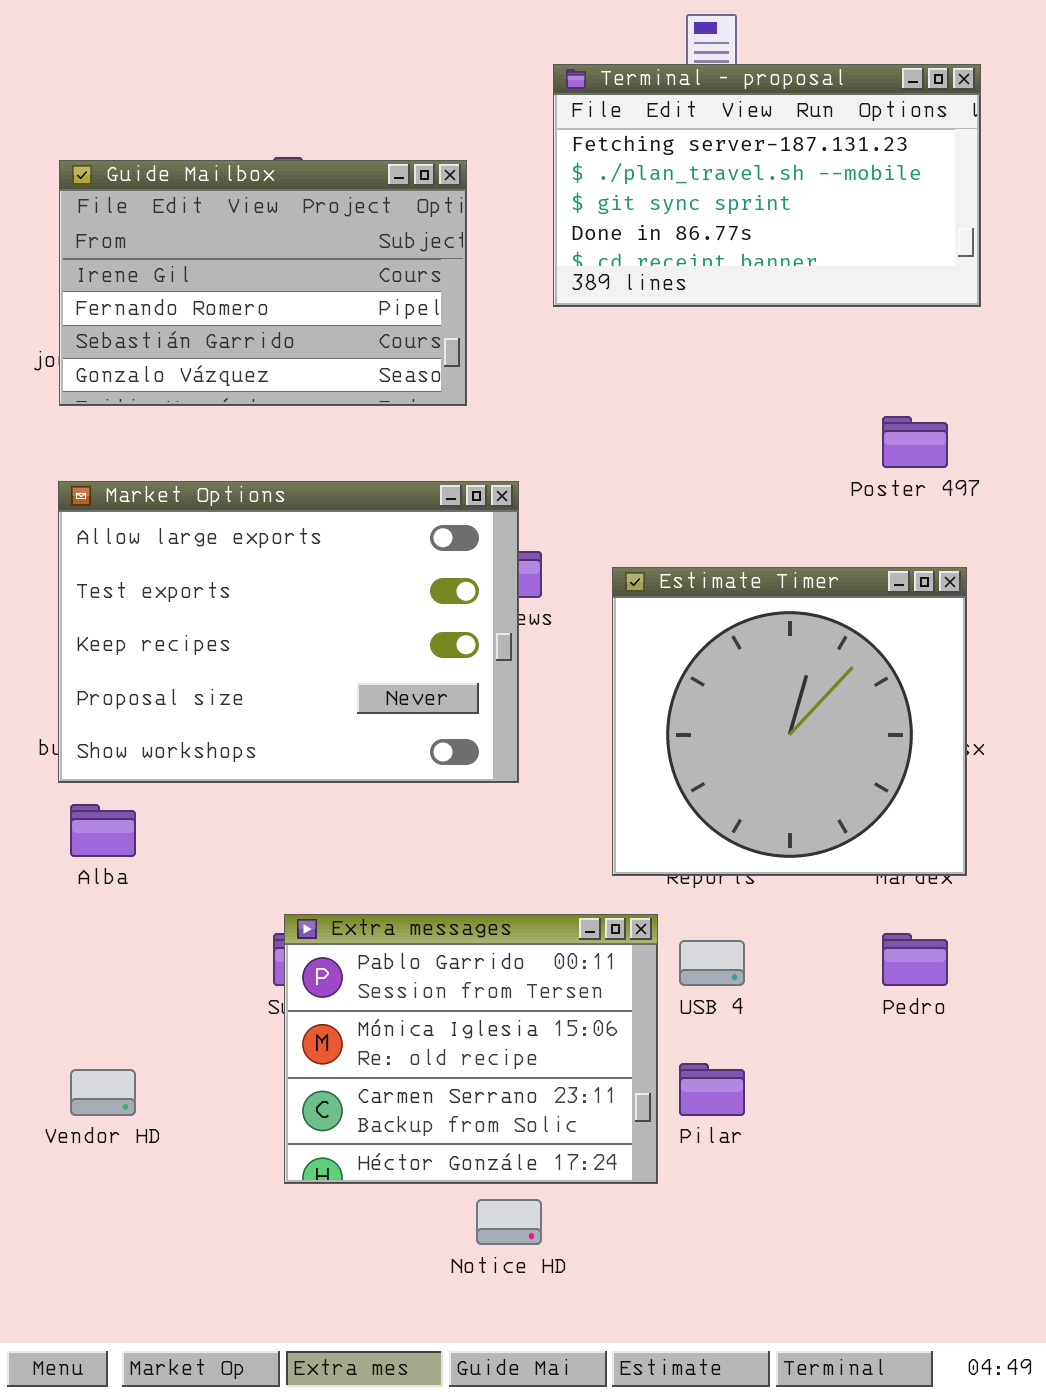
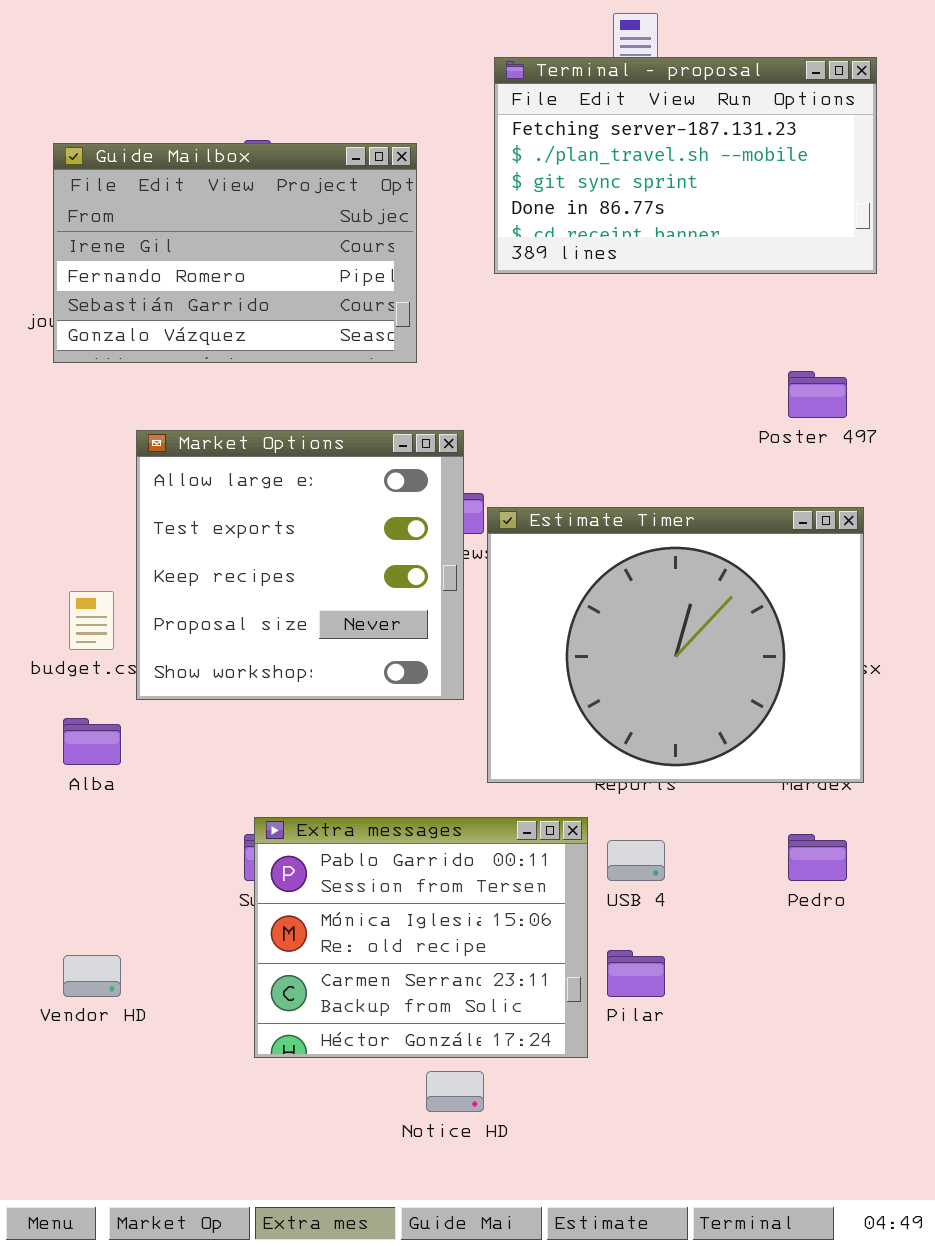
Market Options: [58,481,519,783] -> [136,430,464,700], resized
Estimate Timer: [612,567,967,876] -> [487,507,864,783], resized

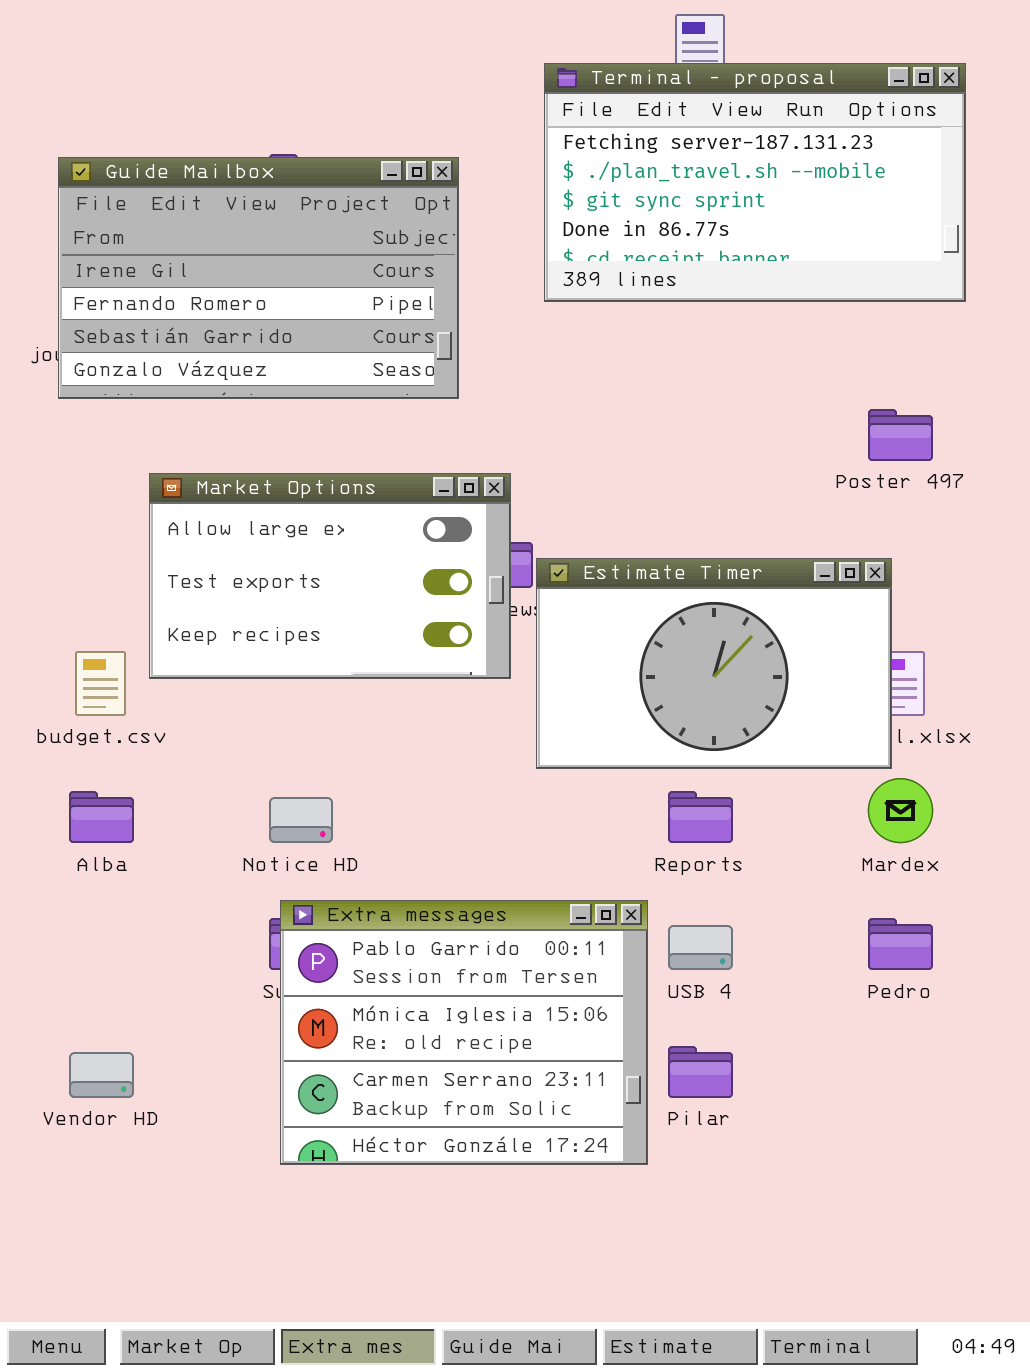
Market Options: [136,430,464,700] -> [149,473,511,679], resized
Estimate Timer: [487,507,864,783] -> [536,558,892,769], resized
Notice HD: [426,1071,484,1112] -> [269,797,333,843], moved

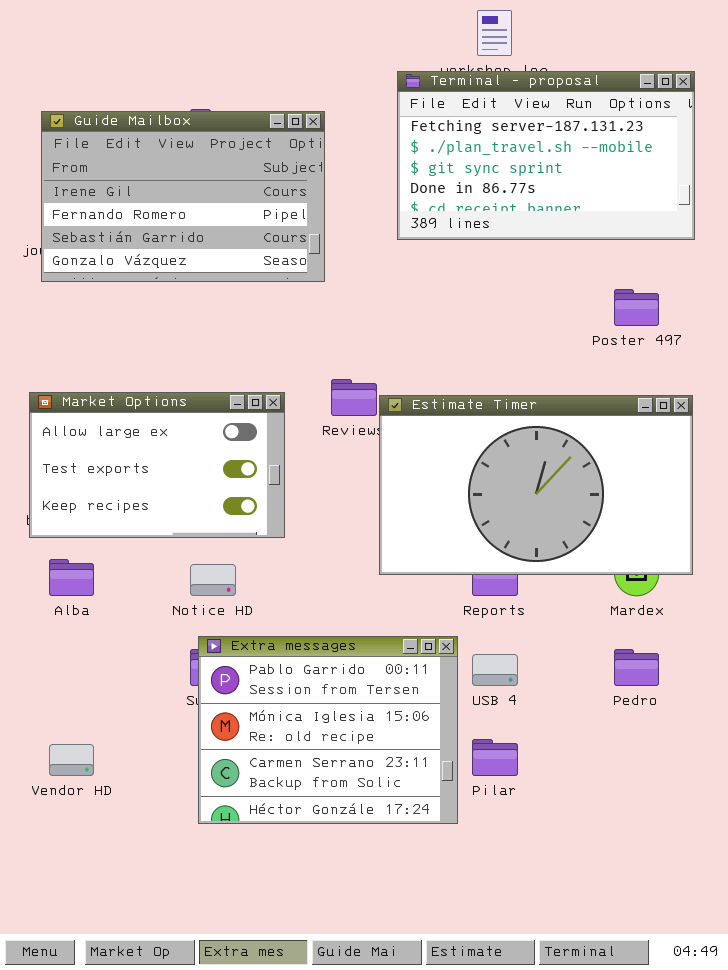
Terminal - proposal: [544,63,966,302] -> [397,71,695,240], moved
Market Options: [149,473,511,679] -> [29,392,285,538], moved
Estimate Timer: [536,558,892,769] -> [379,395,693,575], resized

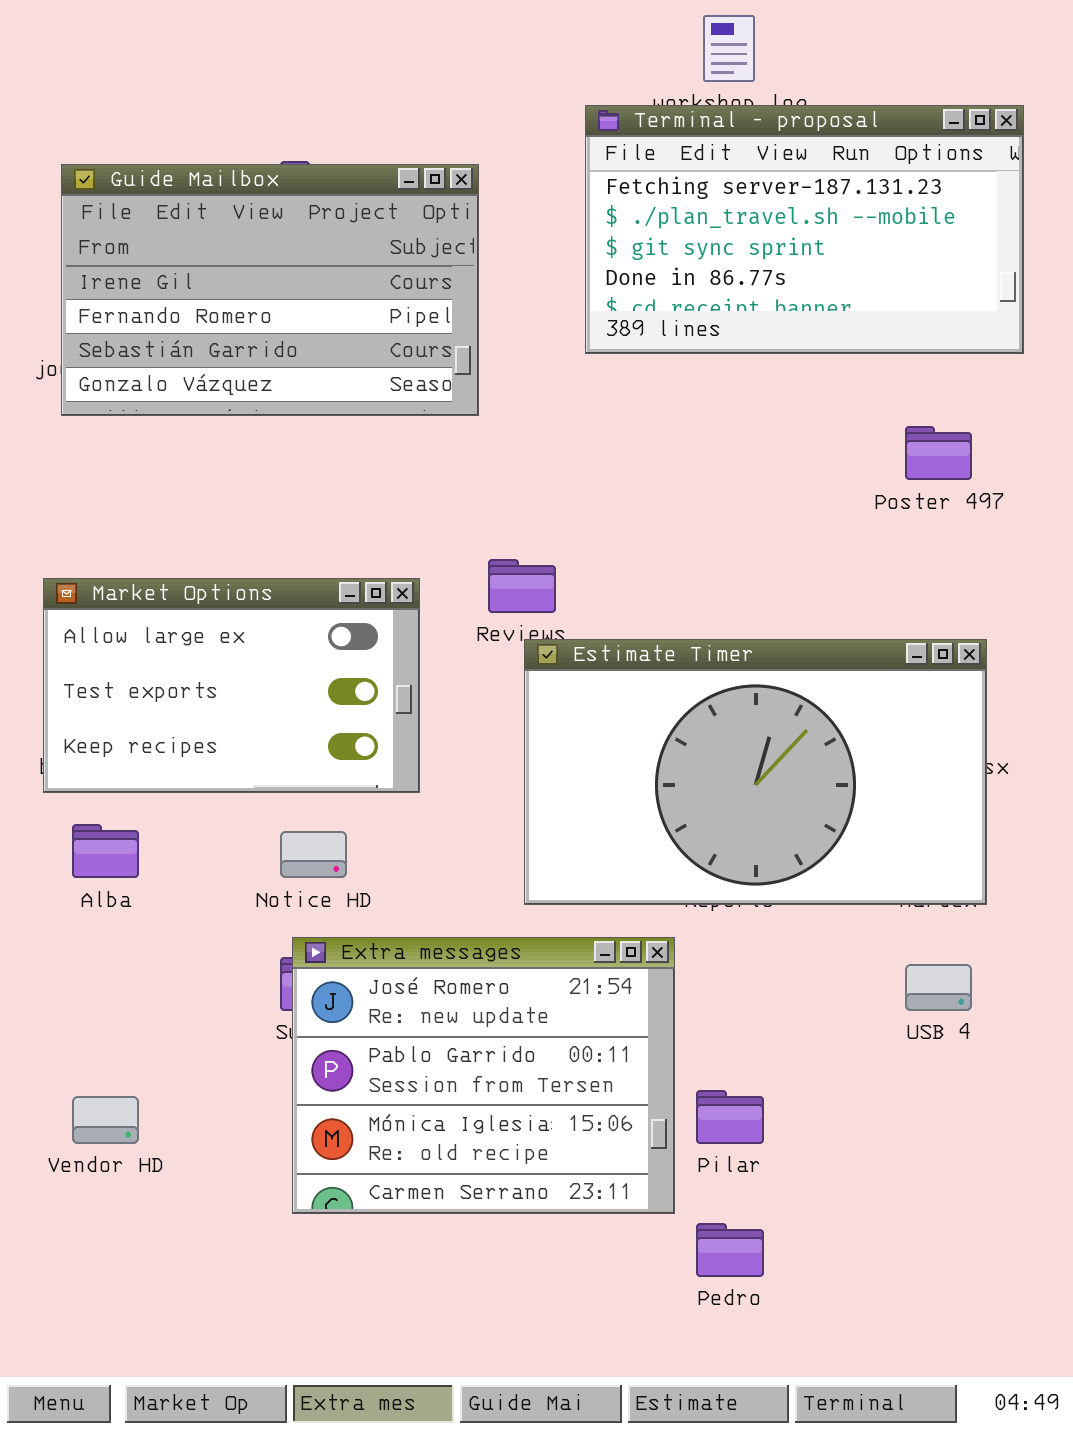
Estimate Timer: [379,395,693,575] -> [524,639,987,905], moved
Extra messages: [198,636,458,824] -> [292,937,675,1214], scrolled up 1 row
Pedro: [614,649,659,686] -> [696,1223,764,1277], moved
USB 4: [472,654,518,686] -> [905,964,972,1011], moved

